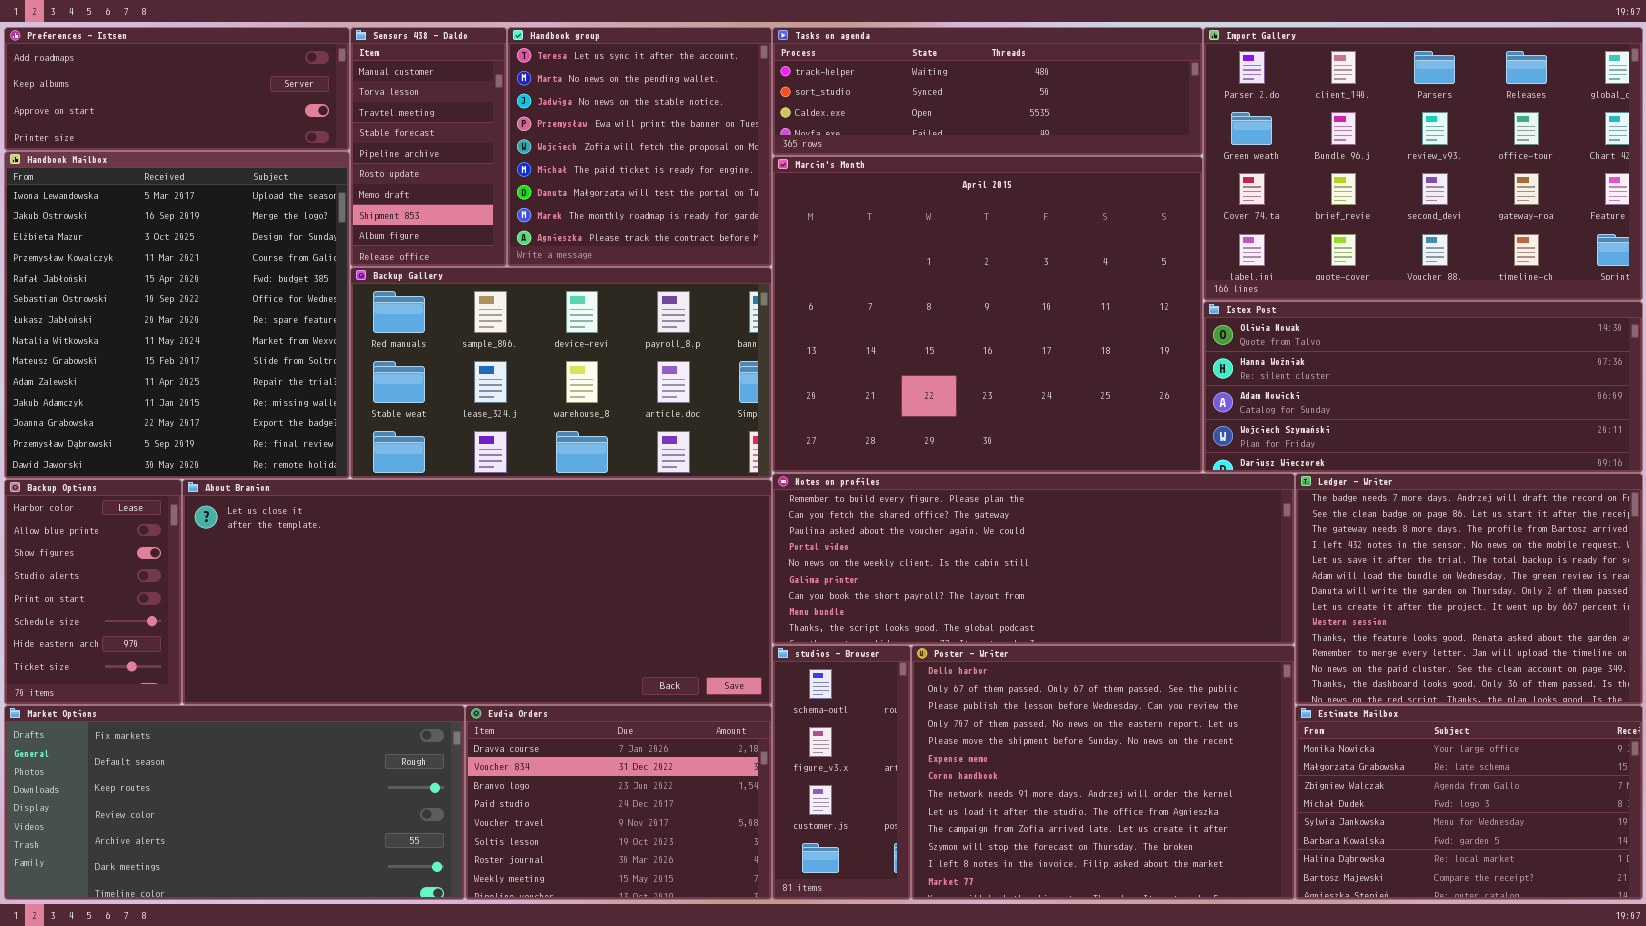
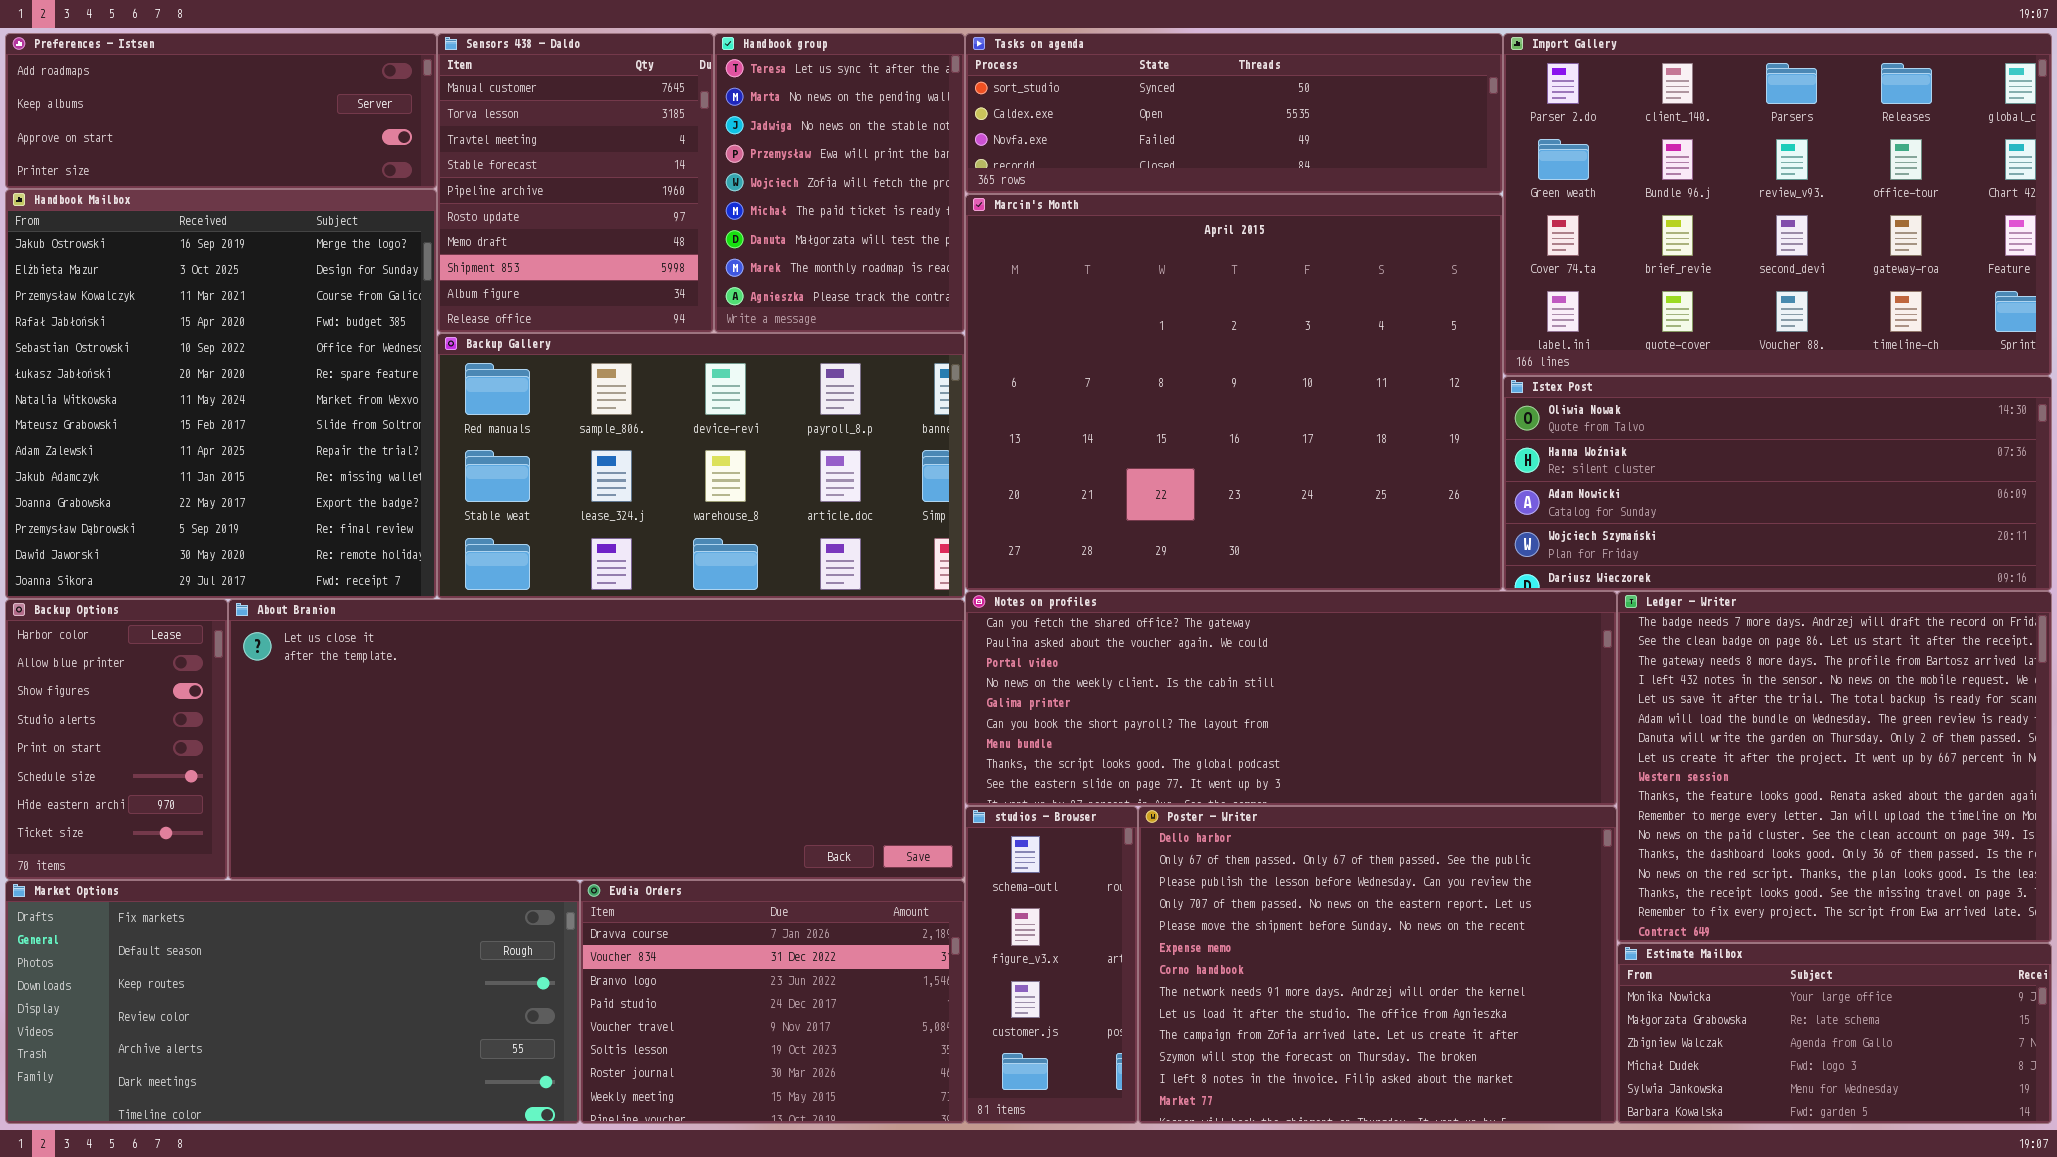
Sensors 438 - Daldo: [350,27,507,267] -> [437,33,714,333], resized
Handbook group: [507,27,772,267] -> [714,33,965,333], resized
Tasks on agenda: [772,27,1203,156] -> [965,33,1503,194], scrolled down 1 row
Handbook Mailbox: [4,151,350,479] -> [5,189,437,599], scrolled down 1 row
Notes on profiles: [772,473,1295,645] -> [965,591,1617,806], scrolled down 1 row
Ledger - Writer: [1295,473,1643,705] -> [1617,591,2052,943], resized
Estimate Mailbox: [1295,705,1643,900] -> [1617,943,2052,1124], resized

